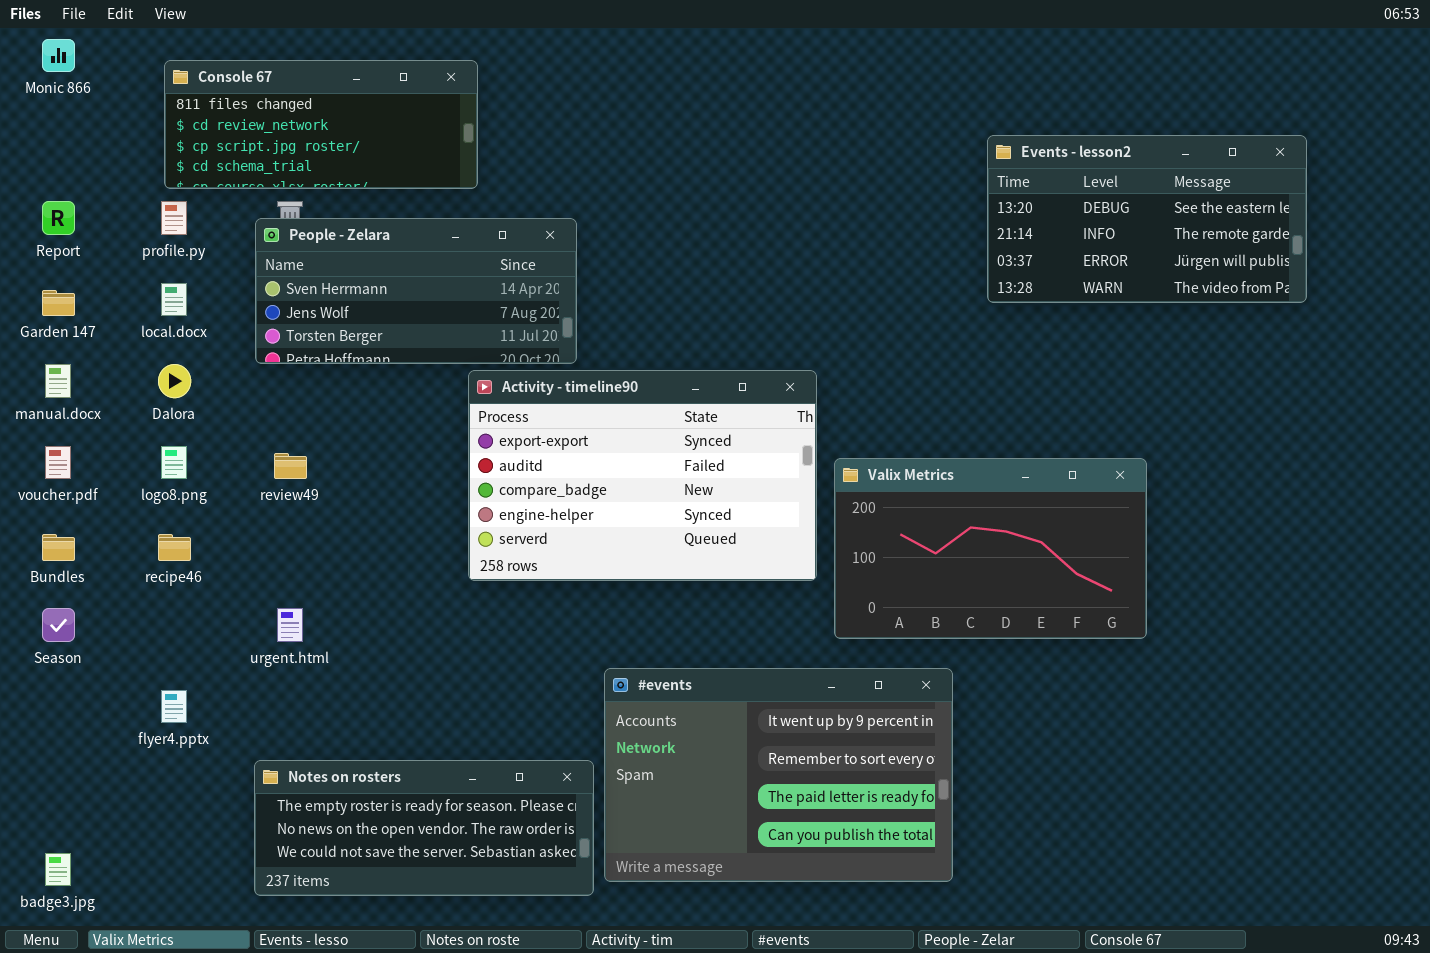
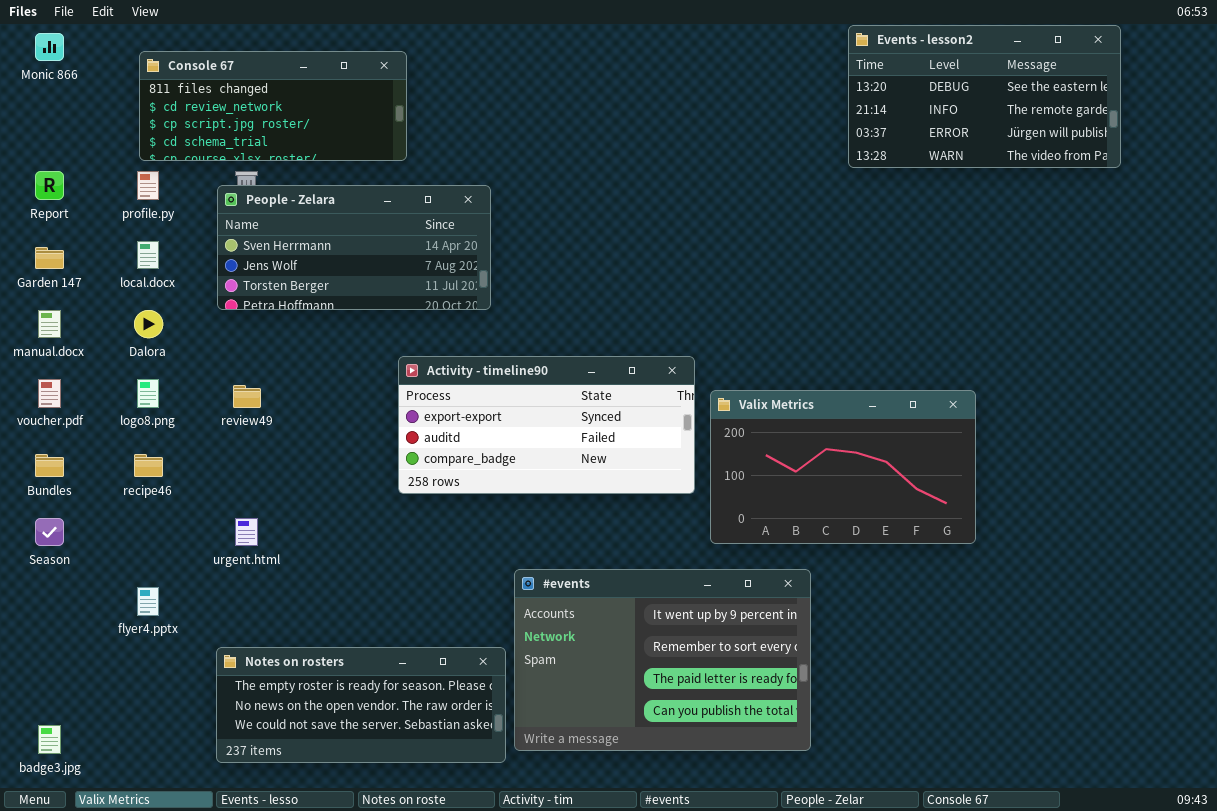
Events - lesson2: [987,135,1307,303] -> [848,25,1121,168], moved
Activity - timeline90: [468,370,817,581] -> [398,356,695,494], resized

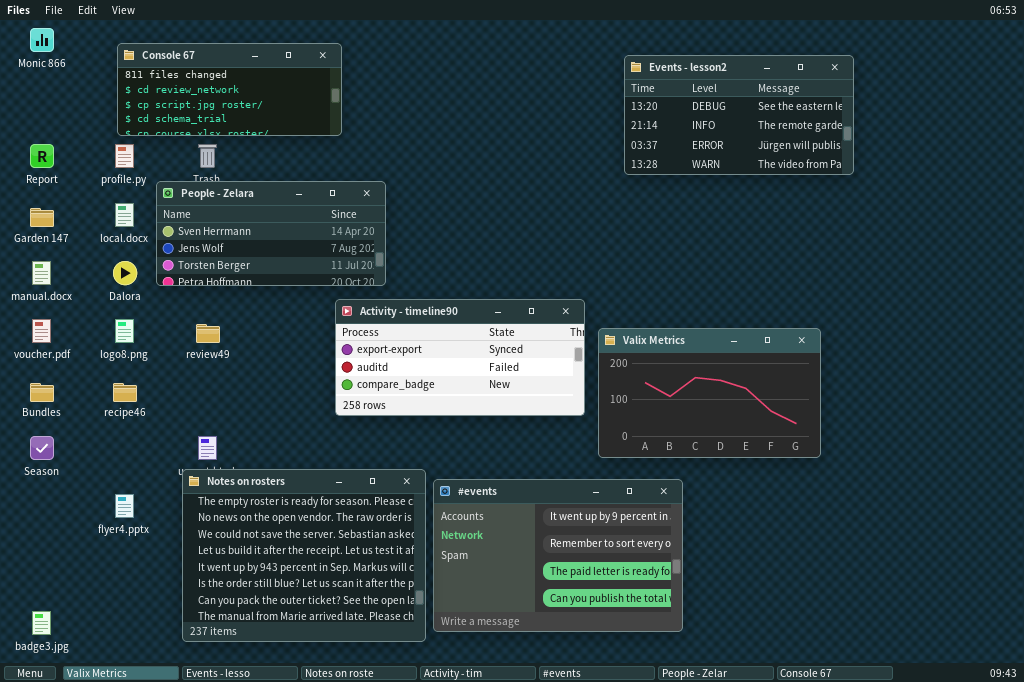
Events - lesson2: [848,25,1121,168] -> [624,55,854,175], moved
People - Zelara: [217,185,491,310] -> [156,181,386,286], moved
Notes on rosters: [216,647,506,763] -> [182,469,426,642], resized

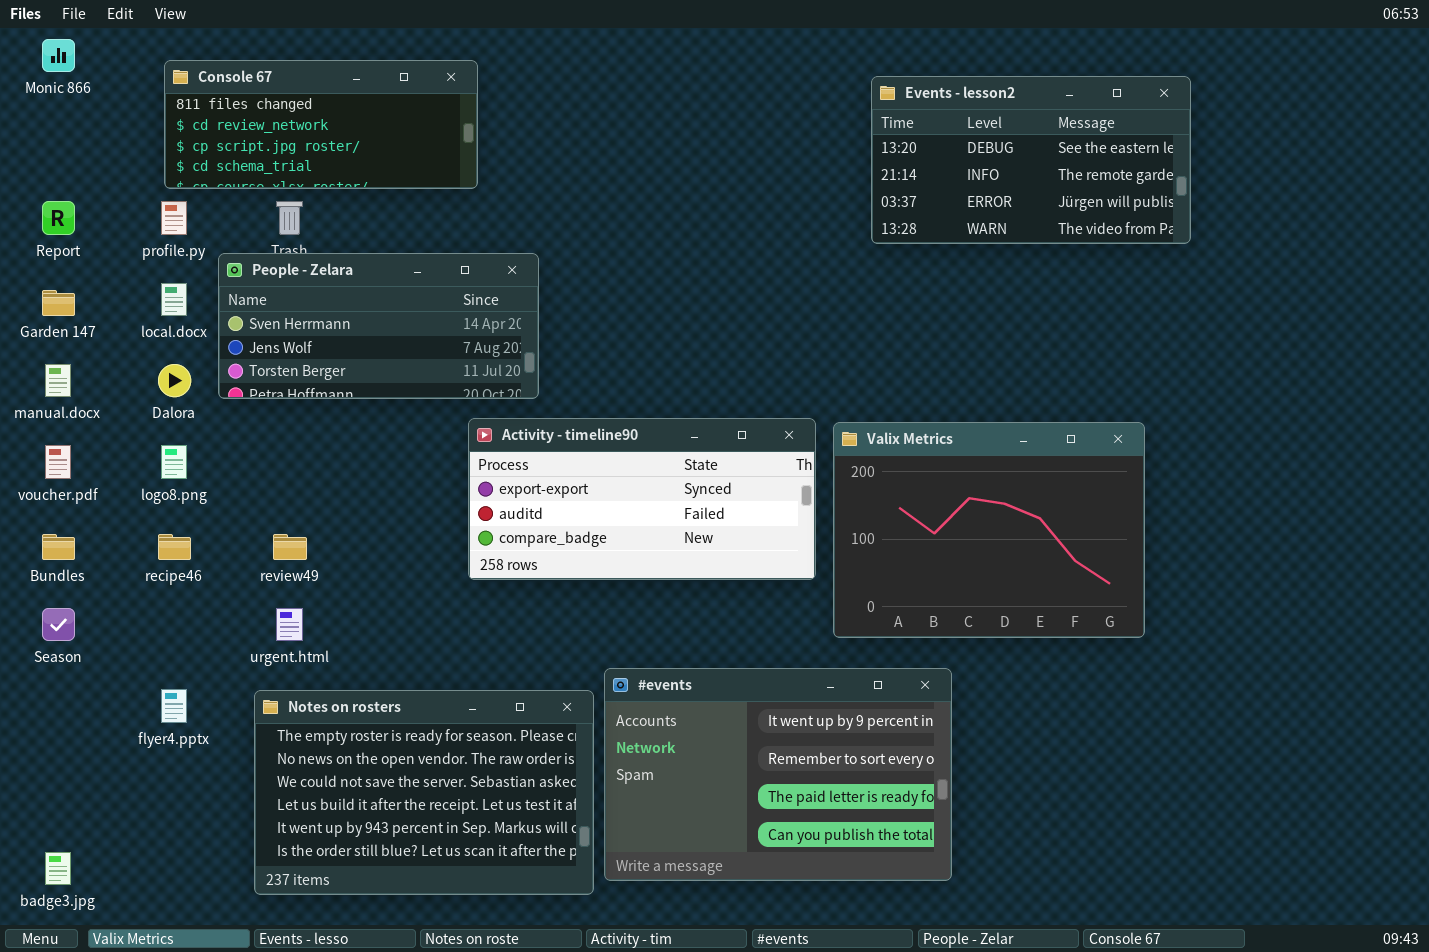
review49: [196,324,220,343] -> [273,534,307,560], moved
Valix Metrics: [598,328,821,458] -> [833,422,1145,638], resized
Notes on rosters: [182,469,426,642] -> [254,690,594,895], resized

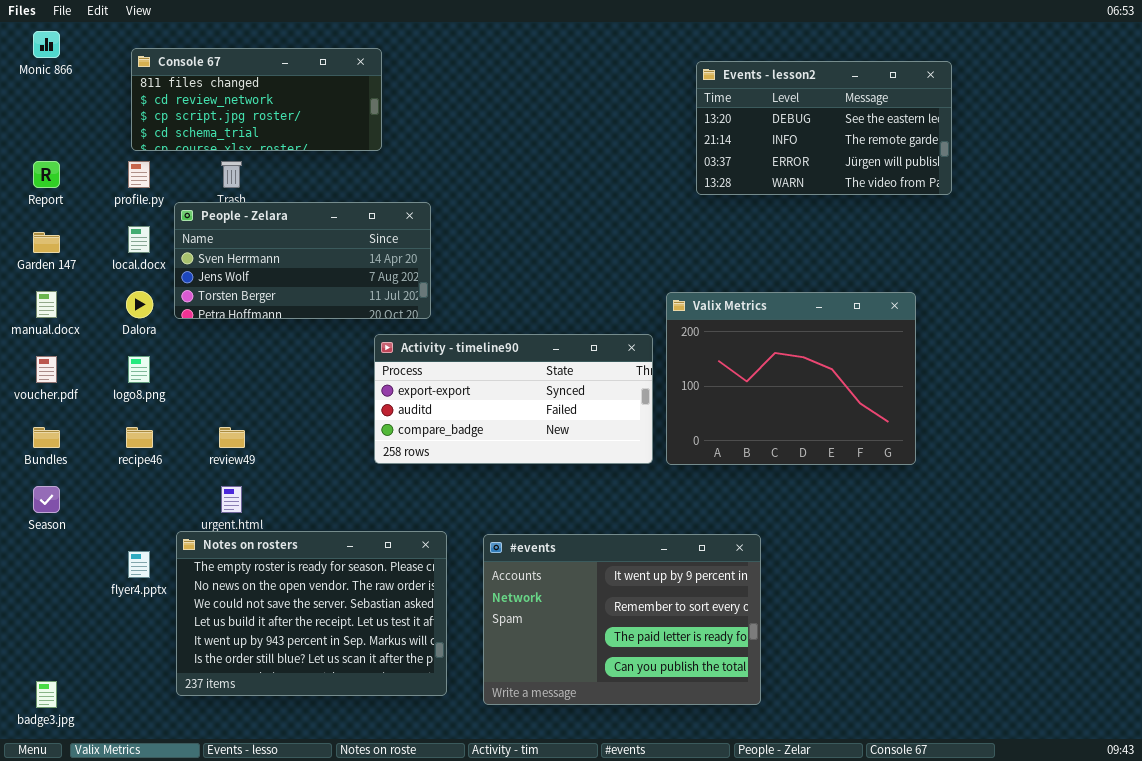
Valix Metrics: [833,422,1145,638] -> [666,292,916,465], moved
Notes on rosters: [254,690,594,895] -> [176,531,447,696], moved

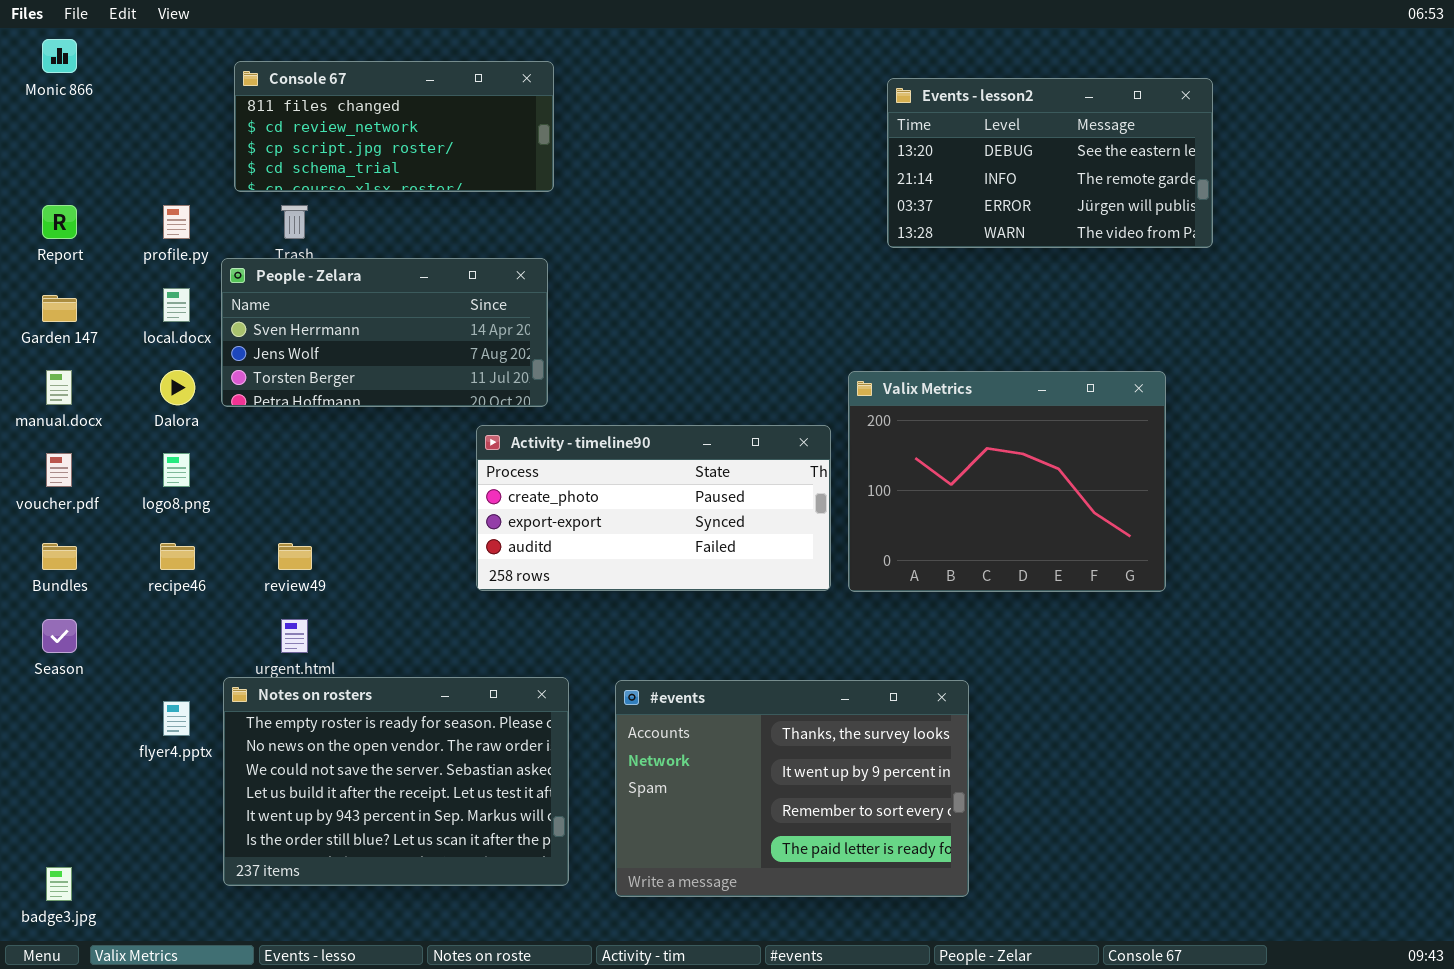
Console 67: [131,48,382,151] -> [234,61,554,192], moved
Activity - timeline90: [374,334,653,464] -> [476,425,831,591], scrolled up 1 row
#events: [483,534,761,705] -> [615,680,969,897], scrolled up 1 row

